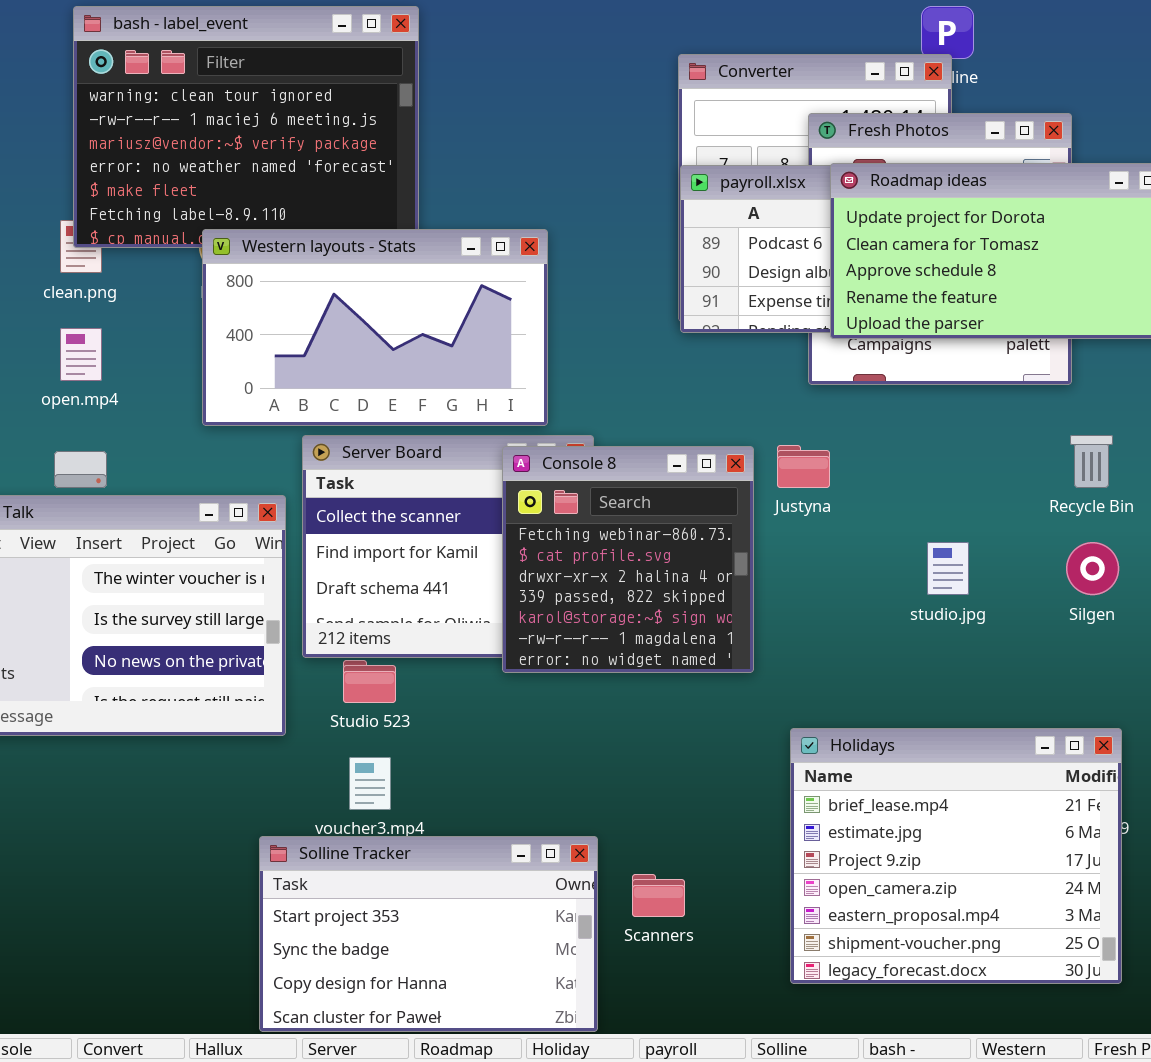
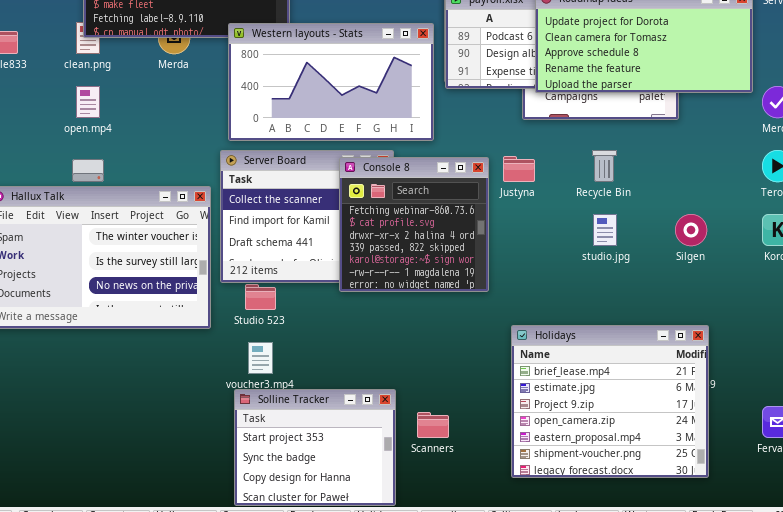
Western layouts - Stats: [202,229,548,426] -> [228,23,434,141], moved
Recycle Bin: [1070,435,1113,488] -> [592,150,617,182], moved
Solline Tracker: [259,836,598,1032] -> [234,389,396,506], resized

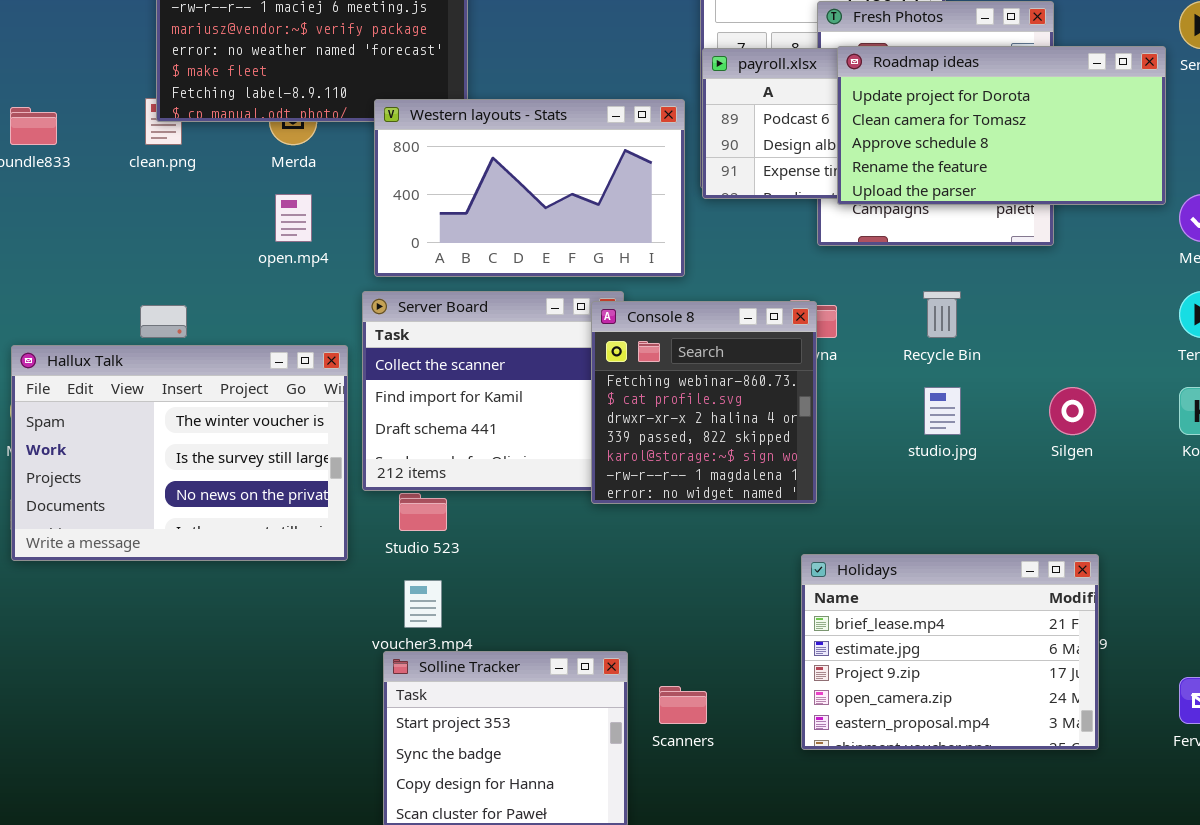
open.mp4: [76,86,100,118] -> [275,194,312,242], moved
Console 8: [339,157,489,292] -> [591,301,817,504], moved
Holidays: [511,325,709,478] -> [801,554,1099,750], resized

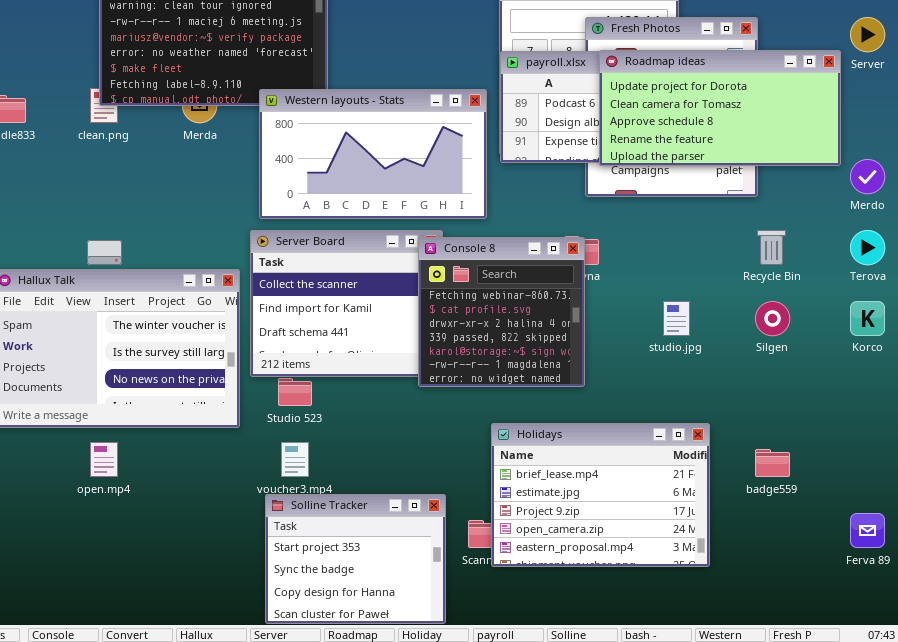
open.mp4: [275,194,312,242] -> [90,442,118,477], moved
Recycle Bin: [923,291,961,338] -> [757,230,786,265], moved
Holidays: [801,554,1099,750] -> [491,423,710,567], moved

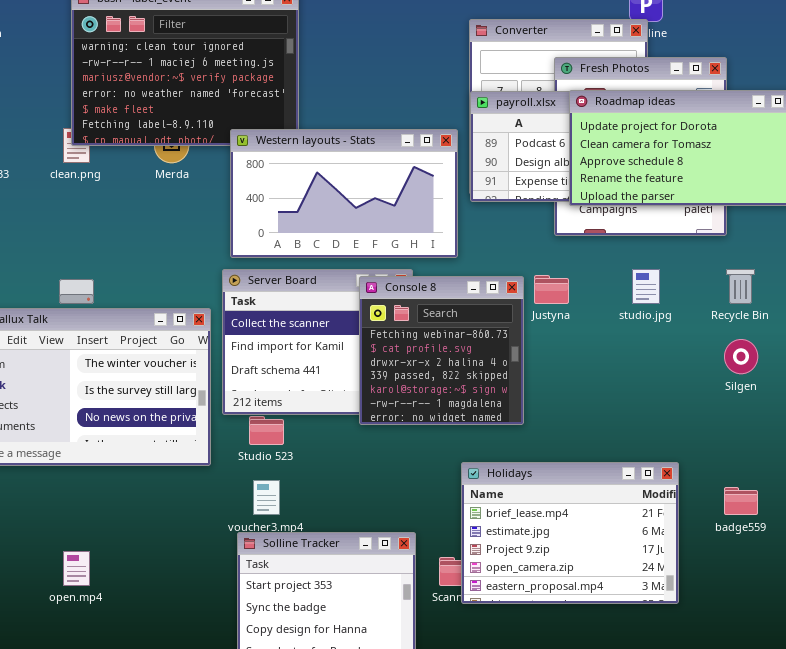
Console 8: [418,237,585,387] -> [359,276,524,425], moved
studio.jpg: [663,301,690,336] -> [632,269,660,304], moved
open.mp4: [90,442,118,477] -> [63,551,90,586], moved

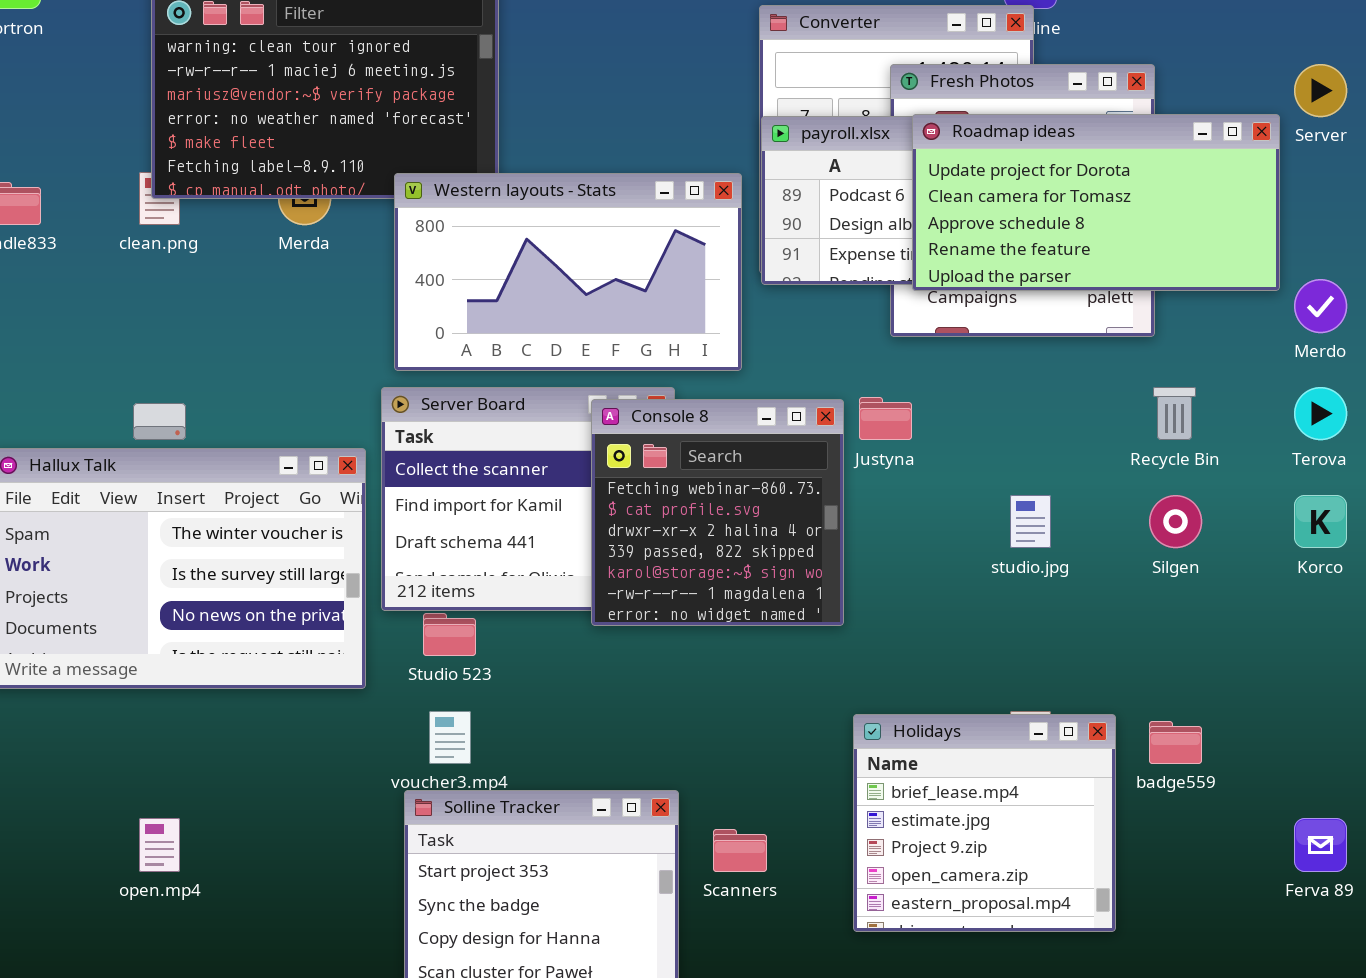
studio.jpg: [632,269,660,304] -> [1010,495,1051,548], moved
Holidays: [461,462,679,604] -> [853,714,1116,932], moved, resized

